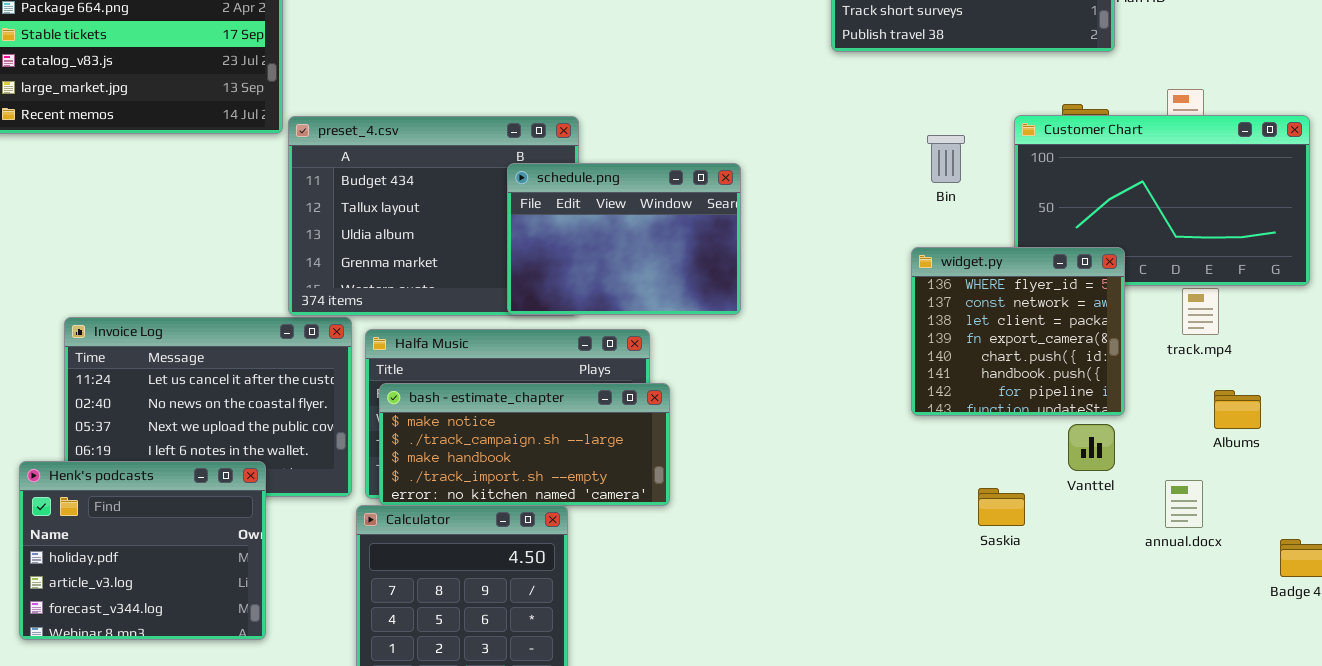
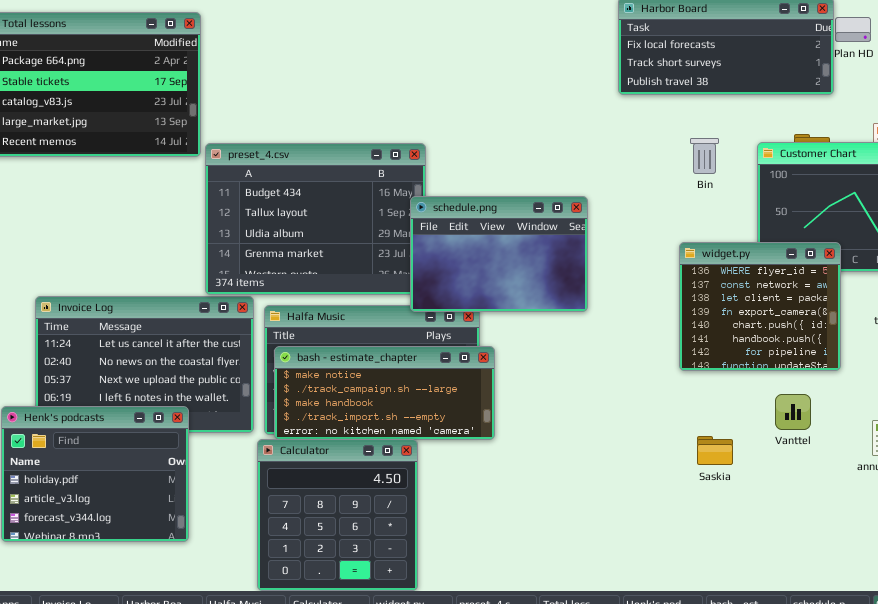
Bin: [927,135,965,183] -> [690,138,719,174], moved
schedule.png: [507,163,741,315] -> [410,196,588,312], moved
Vanttel: [1068,424,1115,471] -> [775,394,811,430], moved
Saskia: [978,488,1025,526] -> [697,436,733,465], moved

